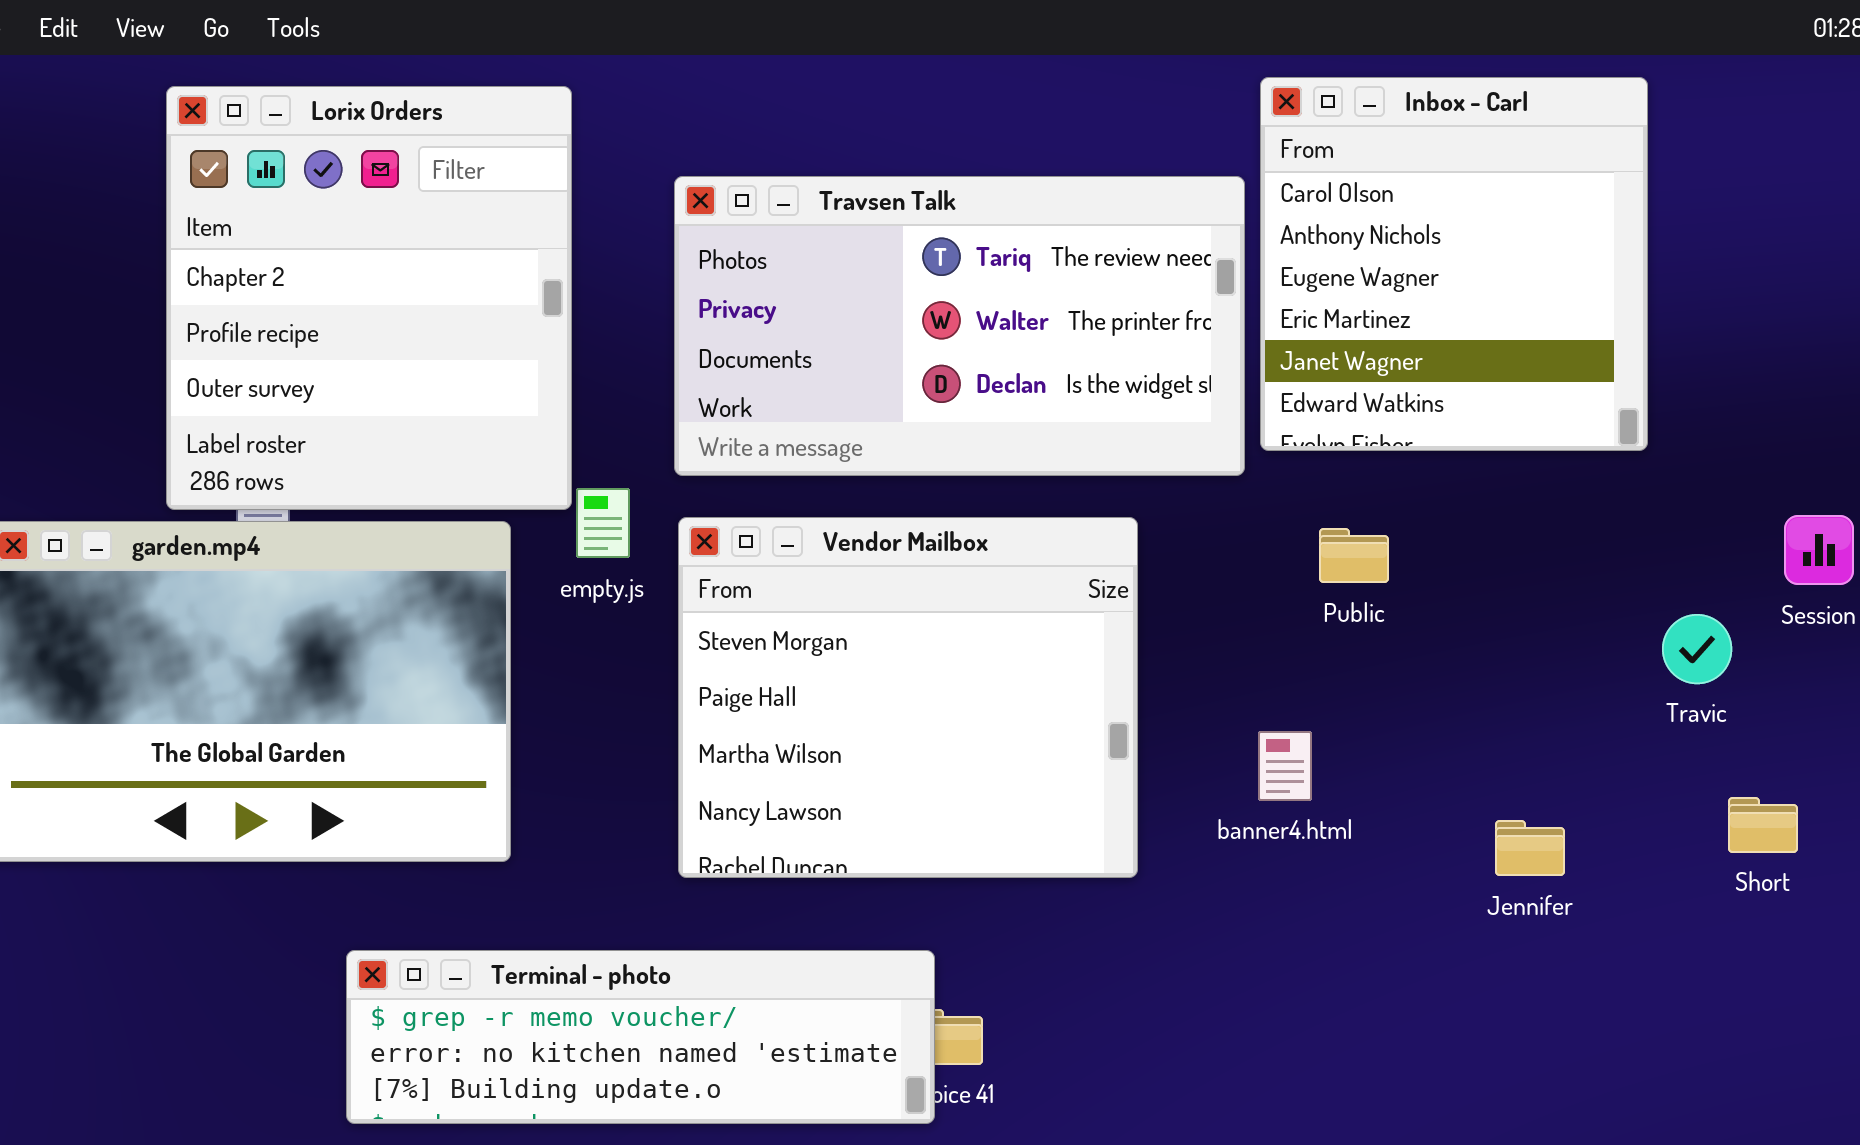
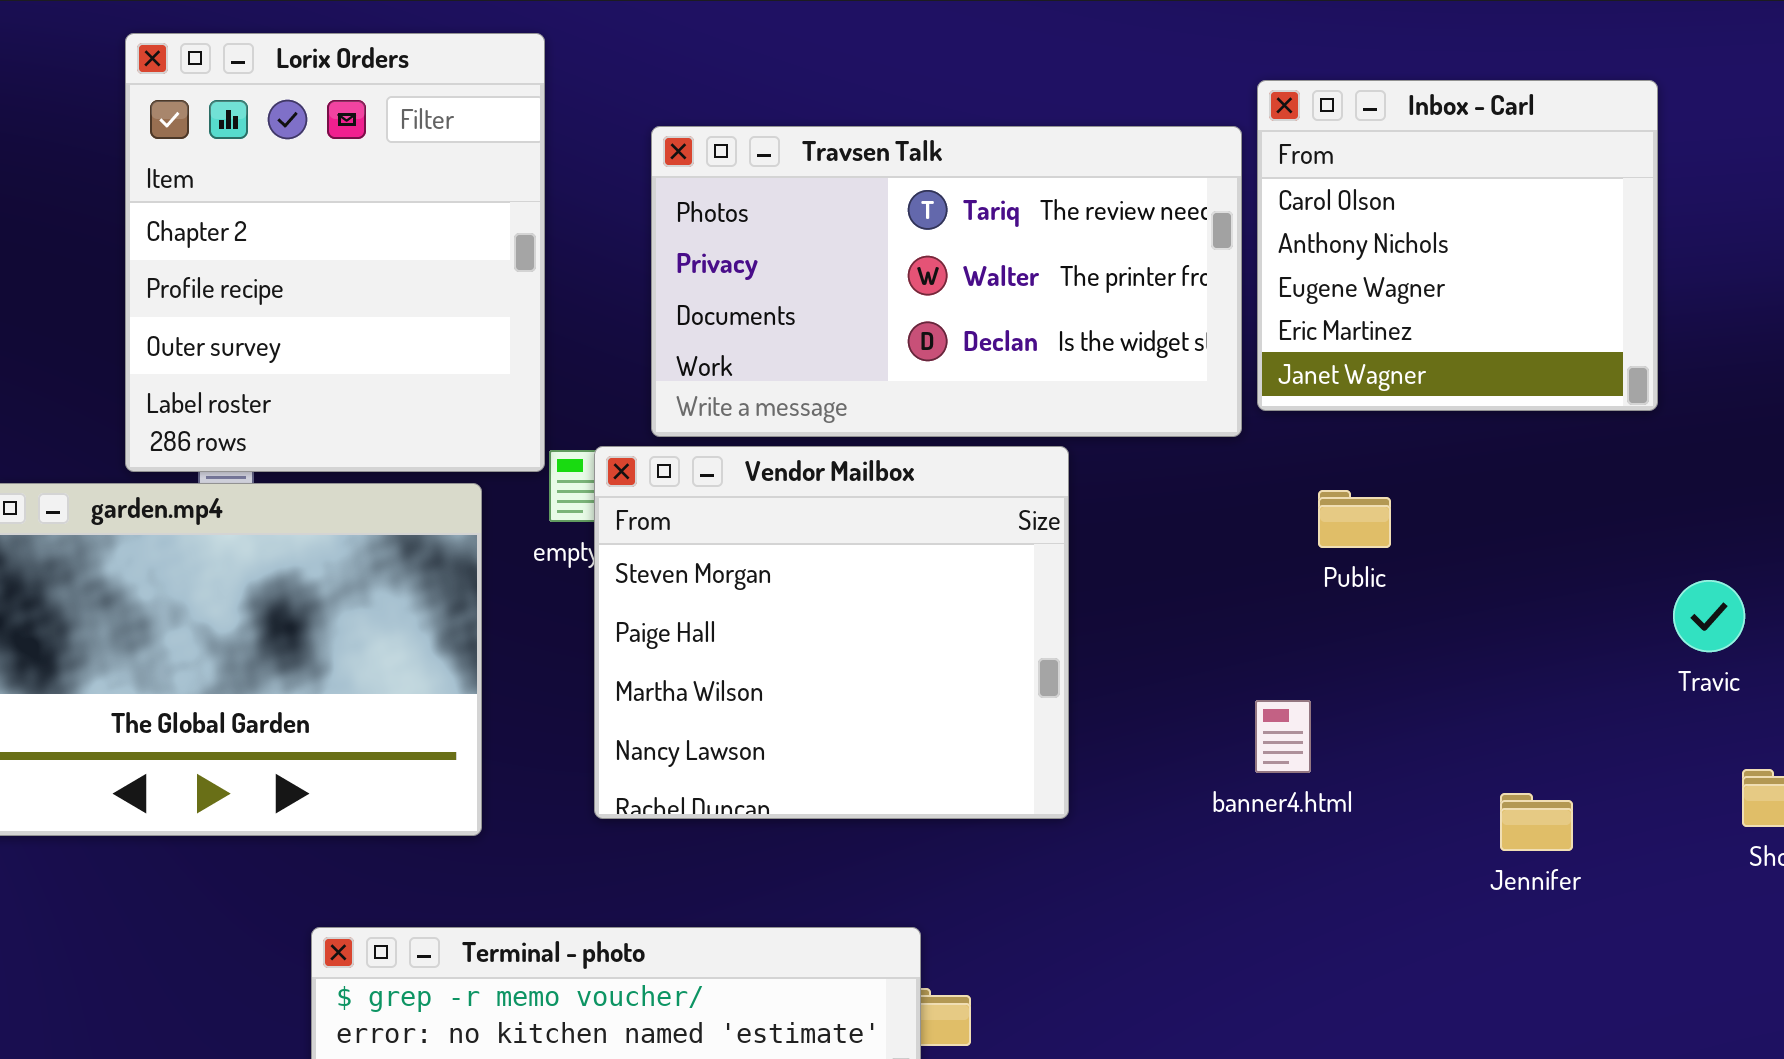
Inbox - Carl: [1260,77,1648,451] -> [1257,80,1658,411], resized
Vendor Mailbox: [678,517,1138,878] -> [594,446,1069,819], moved

